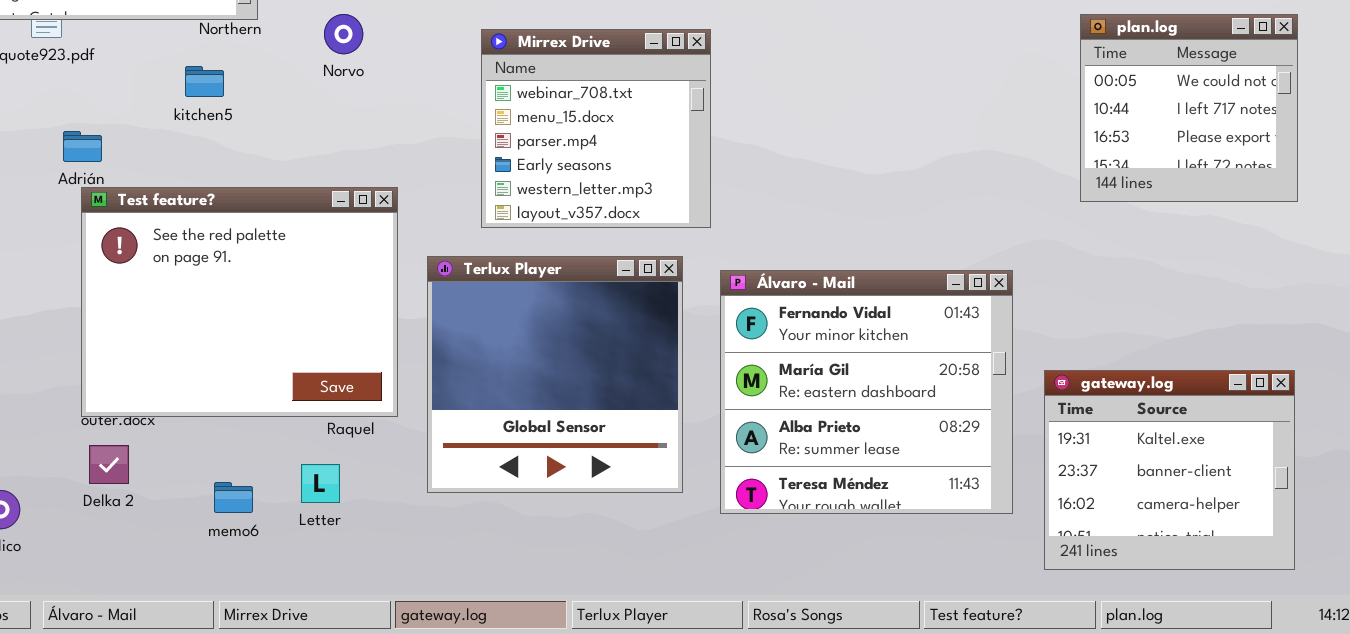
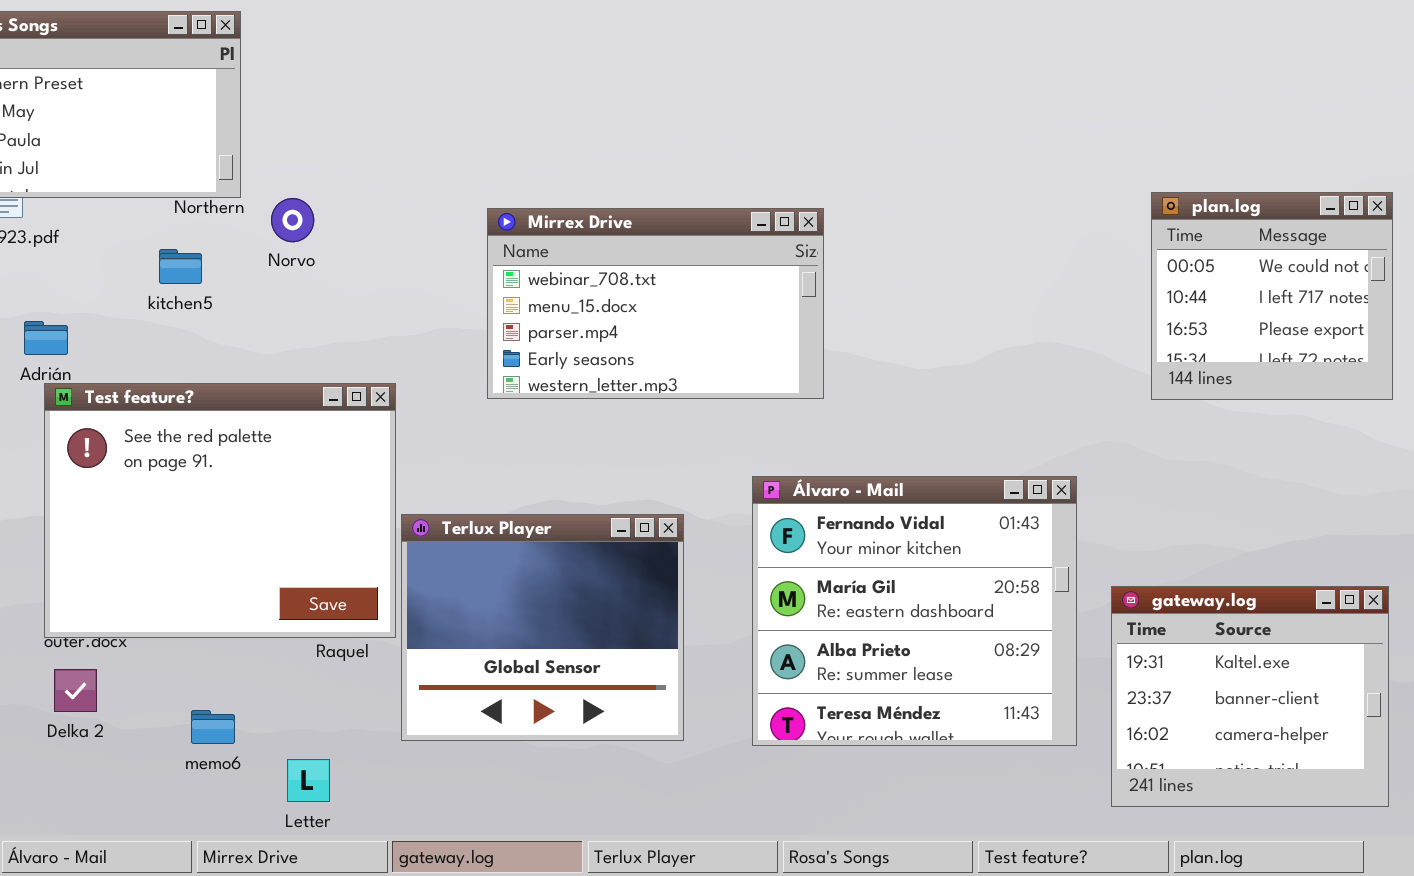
Norvo: [324,14,363,54] -> [271,198,314,242], moved
Mirrex Drive: [481,29,711,228] -> [487,208,824,399], resized
Terlux Player: [427,256,683,493] -> [401,514,684,741], moved, resized
Letter: [301,464,340,503] -> [287,759,330,802], moved

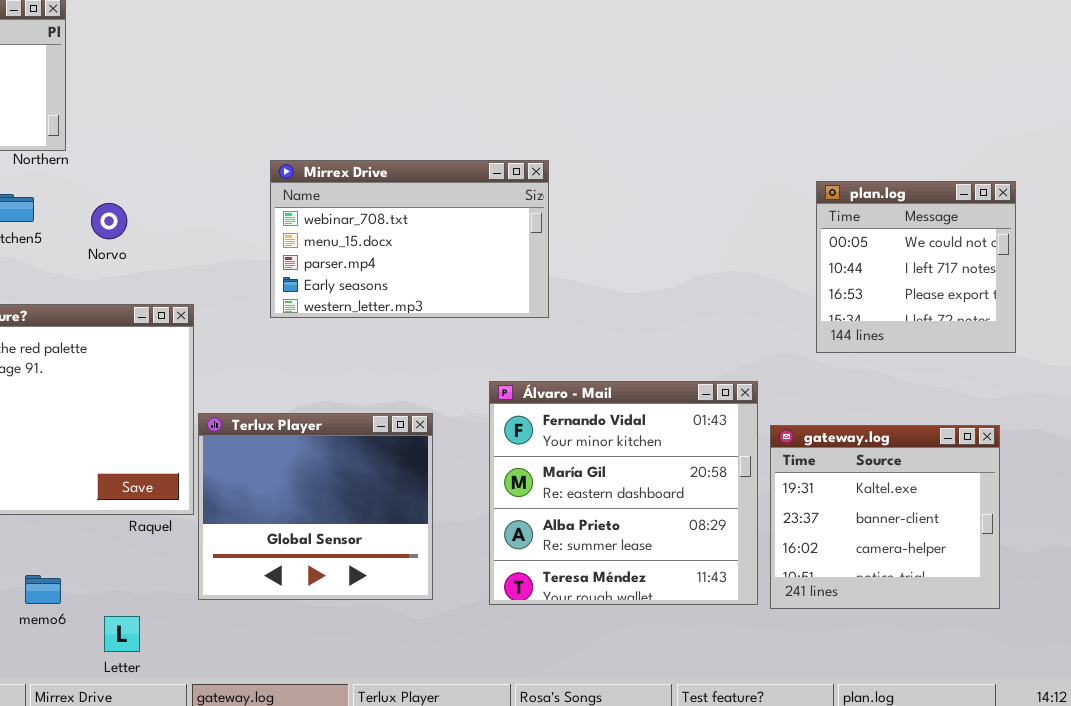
plan.log: [1151,192,1393,400] -> [816,181,1016,353], moved
Norvo: [271,198,314,242] -> [91,203,127,239], moved
gateway.log: [1111,586,1389,807] -> [770,425,1000,609], moved

